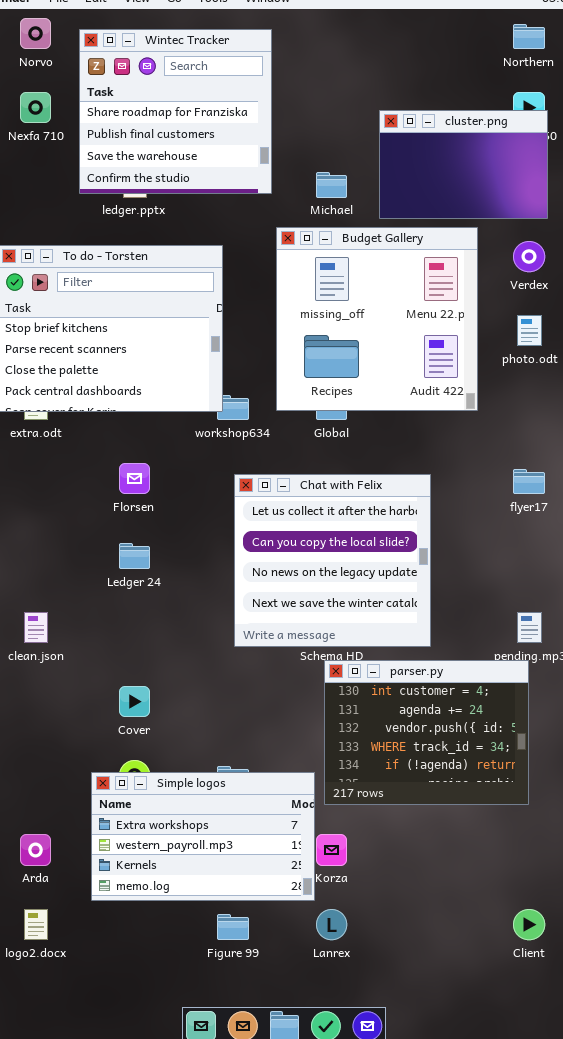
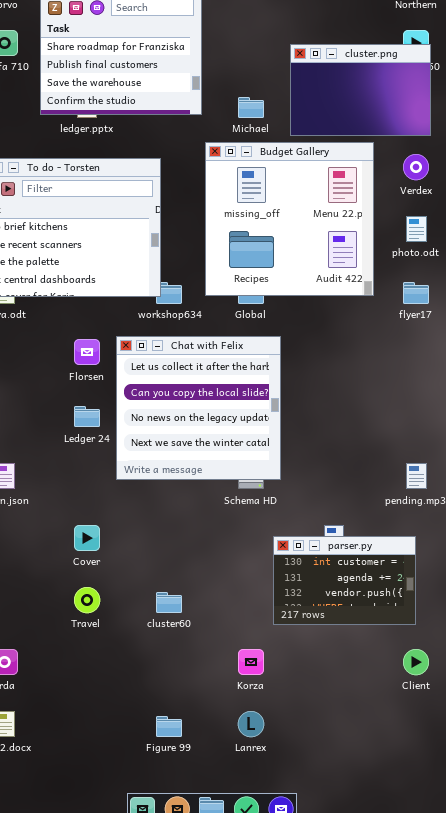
flyer17: [513,469,545,494] -> [403,282,429,304], moved
Chat with Felix: [234,474,431,647] -> [116,336,281,480], moved
parser.py: [324,660,529,805] -> [273,536,416,625], resized
Simple logos: [91,772,315,901] -> none, closed
Client: [513,909,545,940] -> [403,649,429,675], moved

